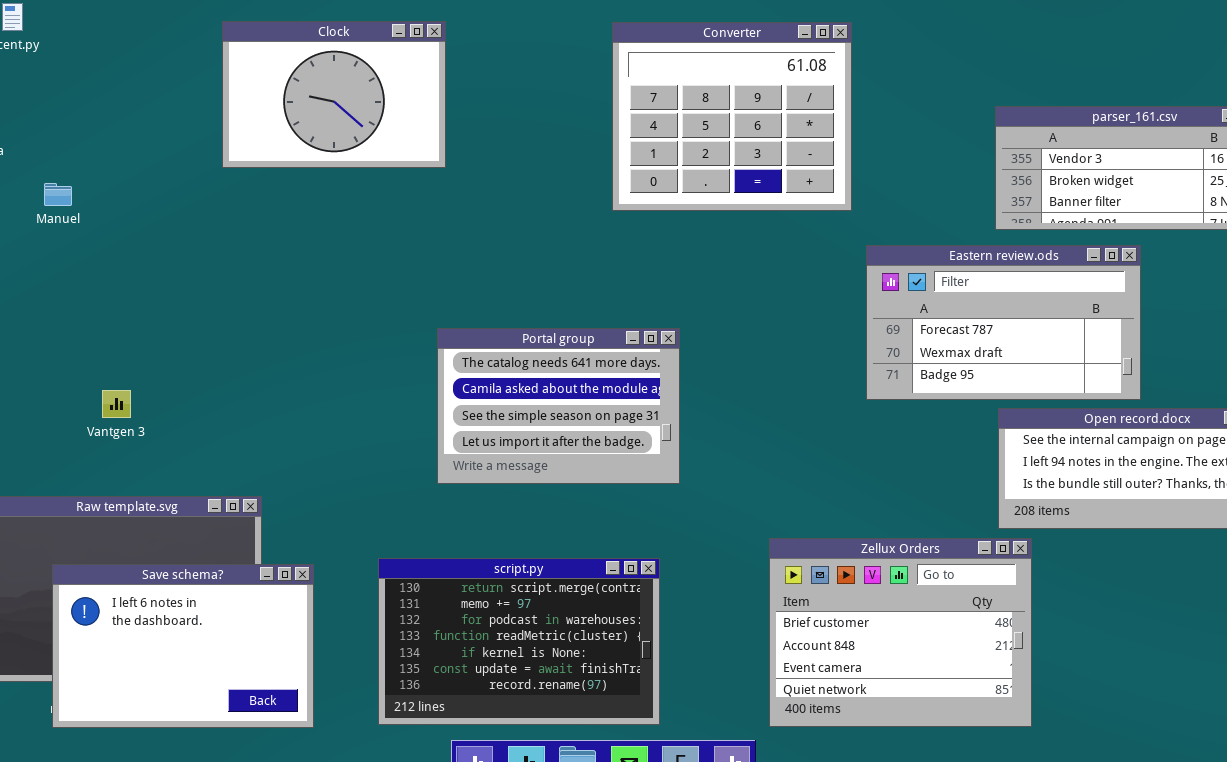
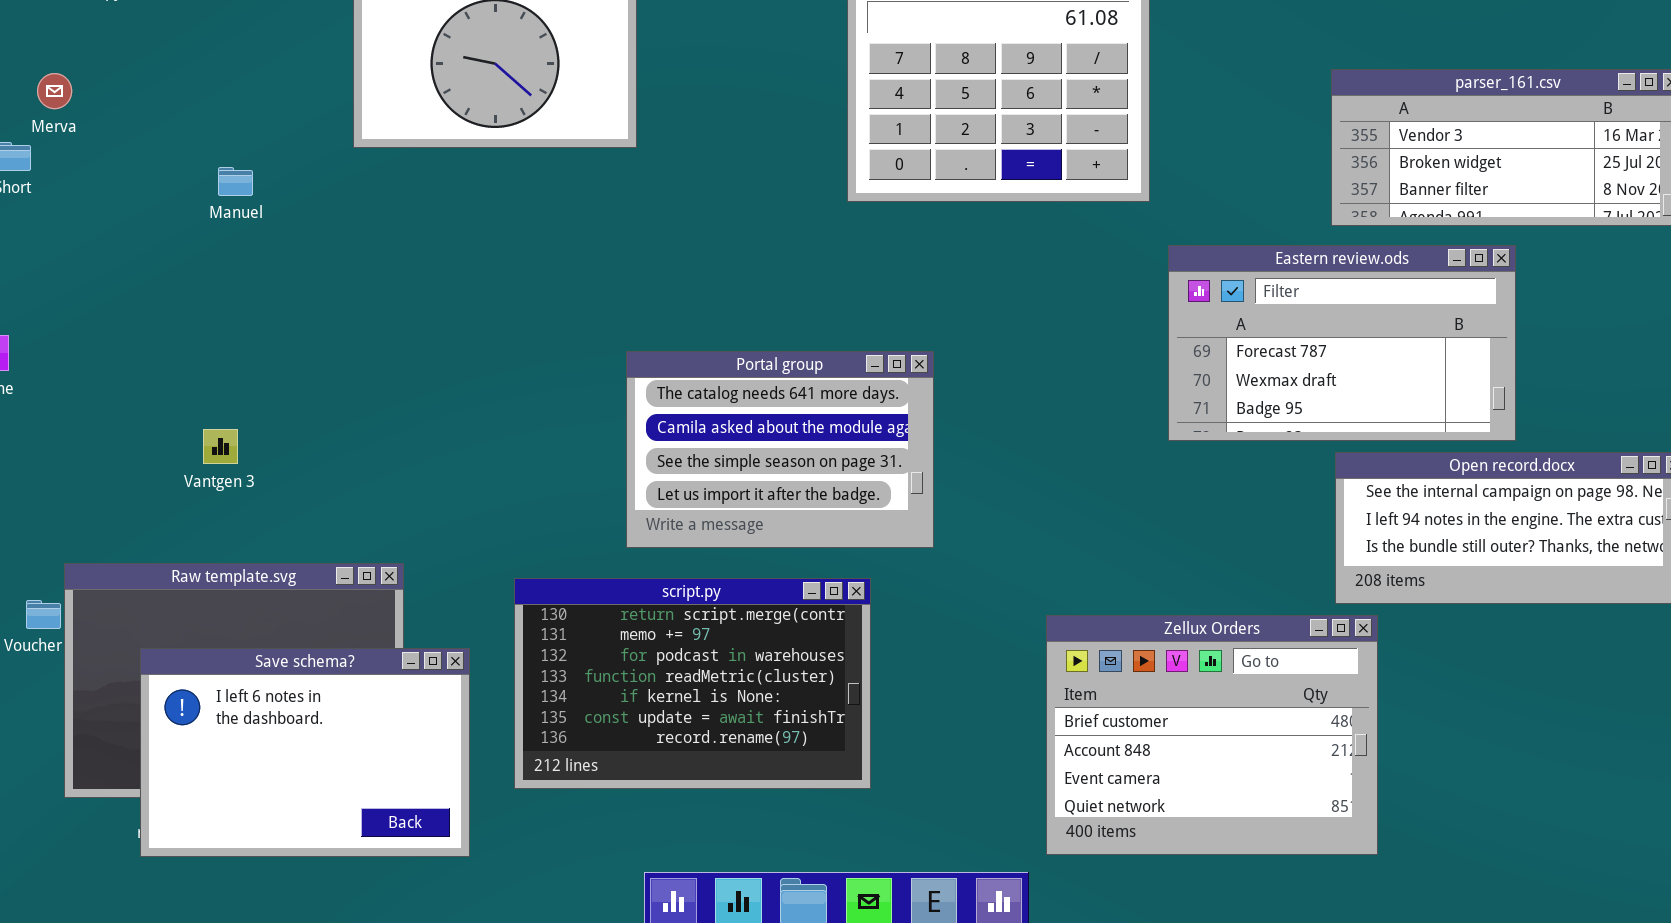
Manuel: [44,183,72,206] -> [218,167,253,196], moved
script.py: [378,558,660,725] -> [514,578,871,789], moved

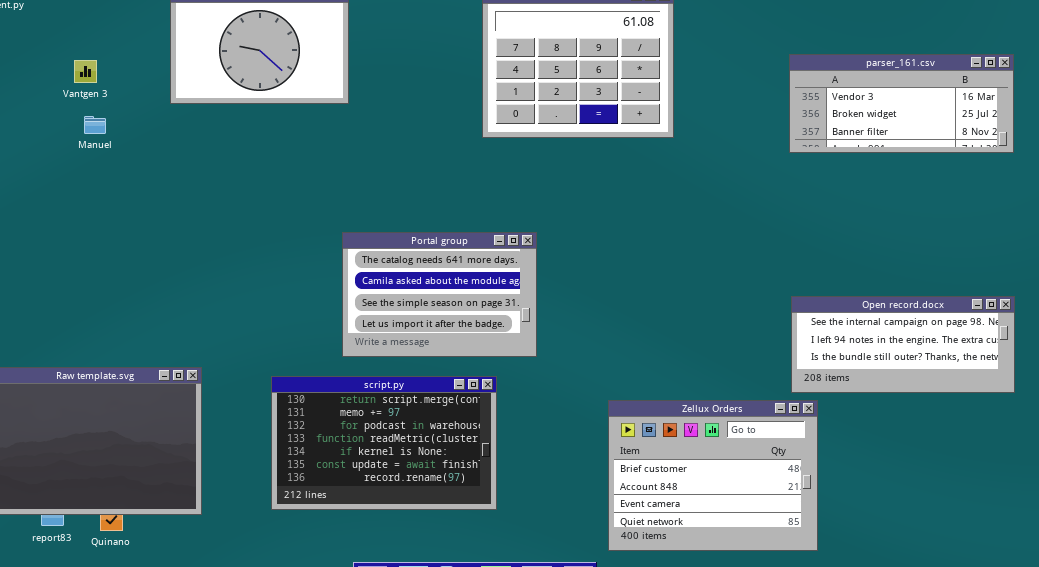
Eastern review.ods: [1168,245,1516,441] -> none, closed
Vantgen 3: [203,429,238,464] -> [74,60,97,83], moved
Save schema?: [140,648,470,857] -> none, closed

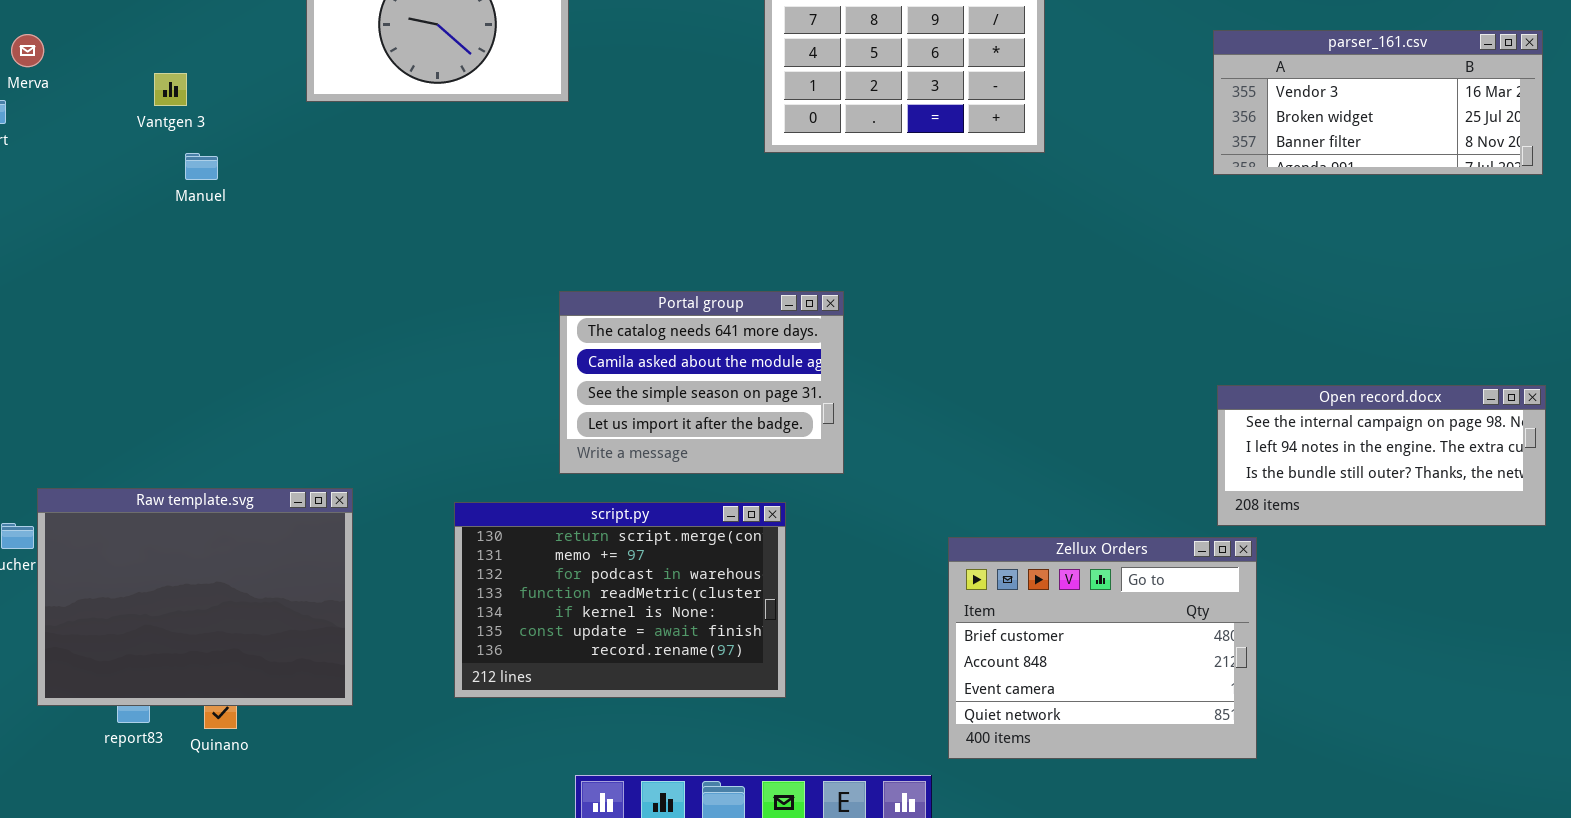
Vantgen 3: [74,60,97,83] -> [154,73,187,106], moved
Manuel: [84,116,106,134] -> [185,153,218,180], moved

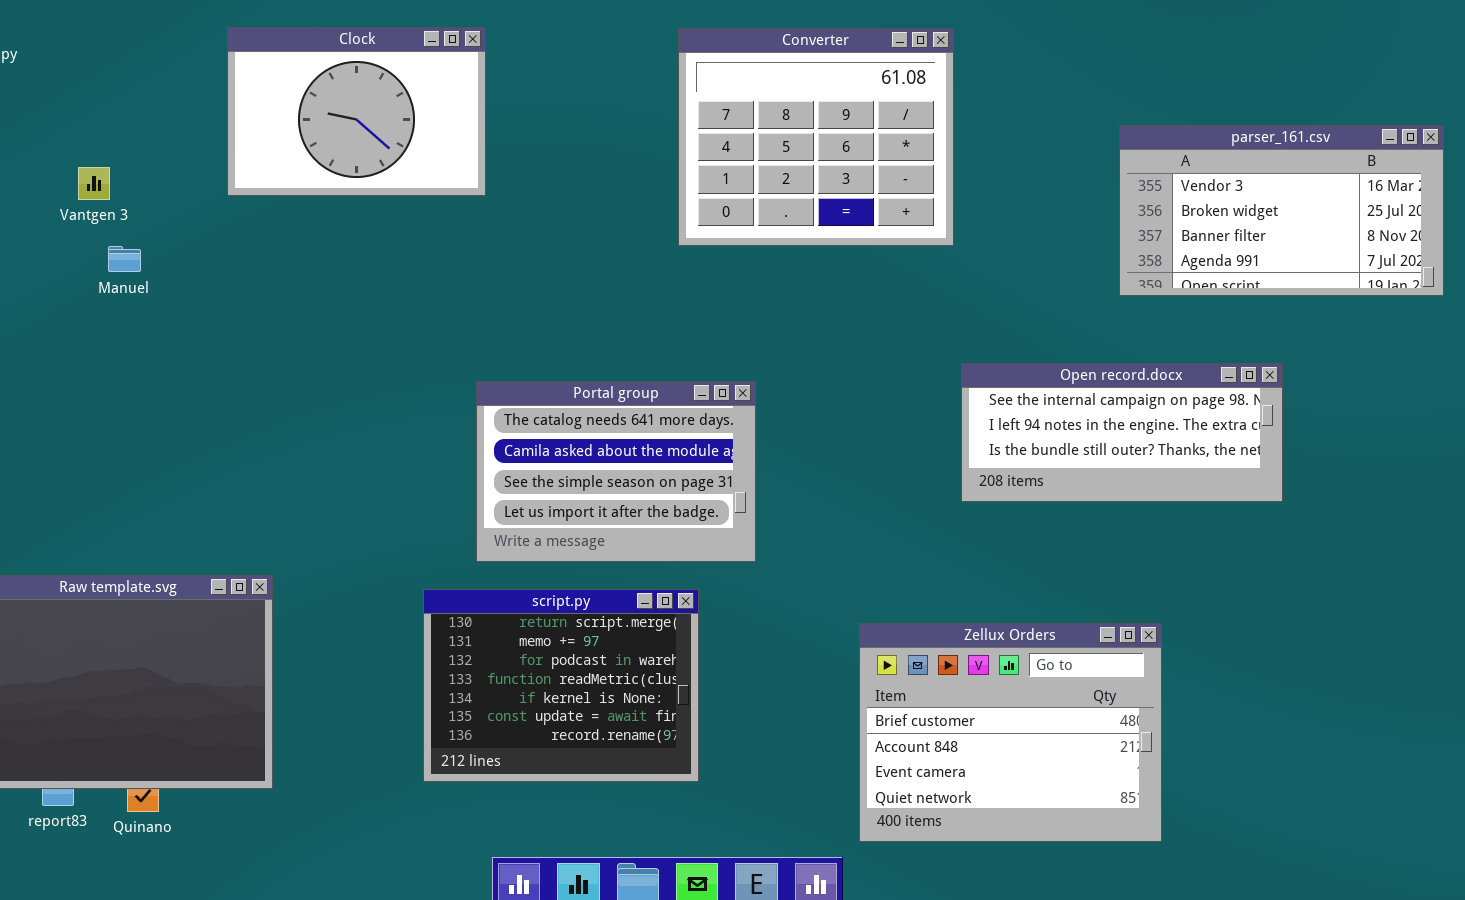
parser_161.csv: [1213,30,1543,175] -> [1119,125,1444,296], resized
Open record.docx: [1217,385,1546,526] -> [961,363,1283,502], moved
script.py: [454,502,786,698] -> [423,589,699,782], resized

